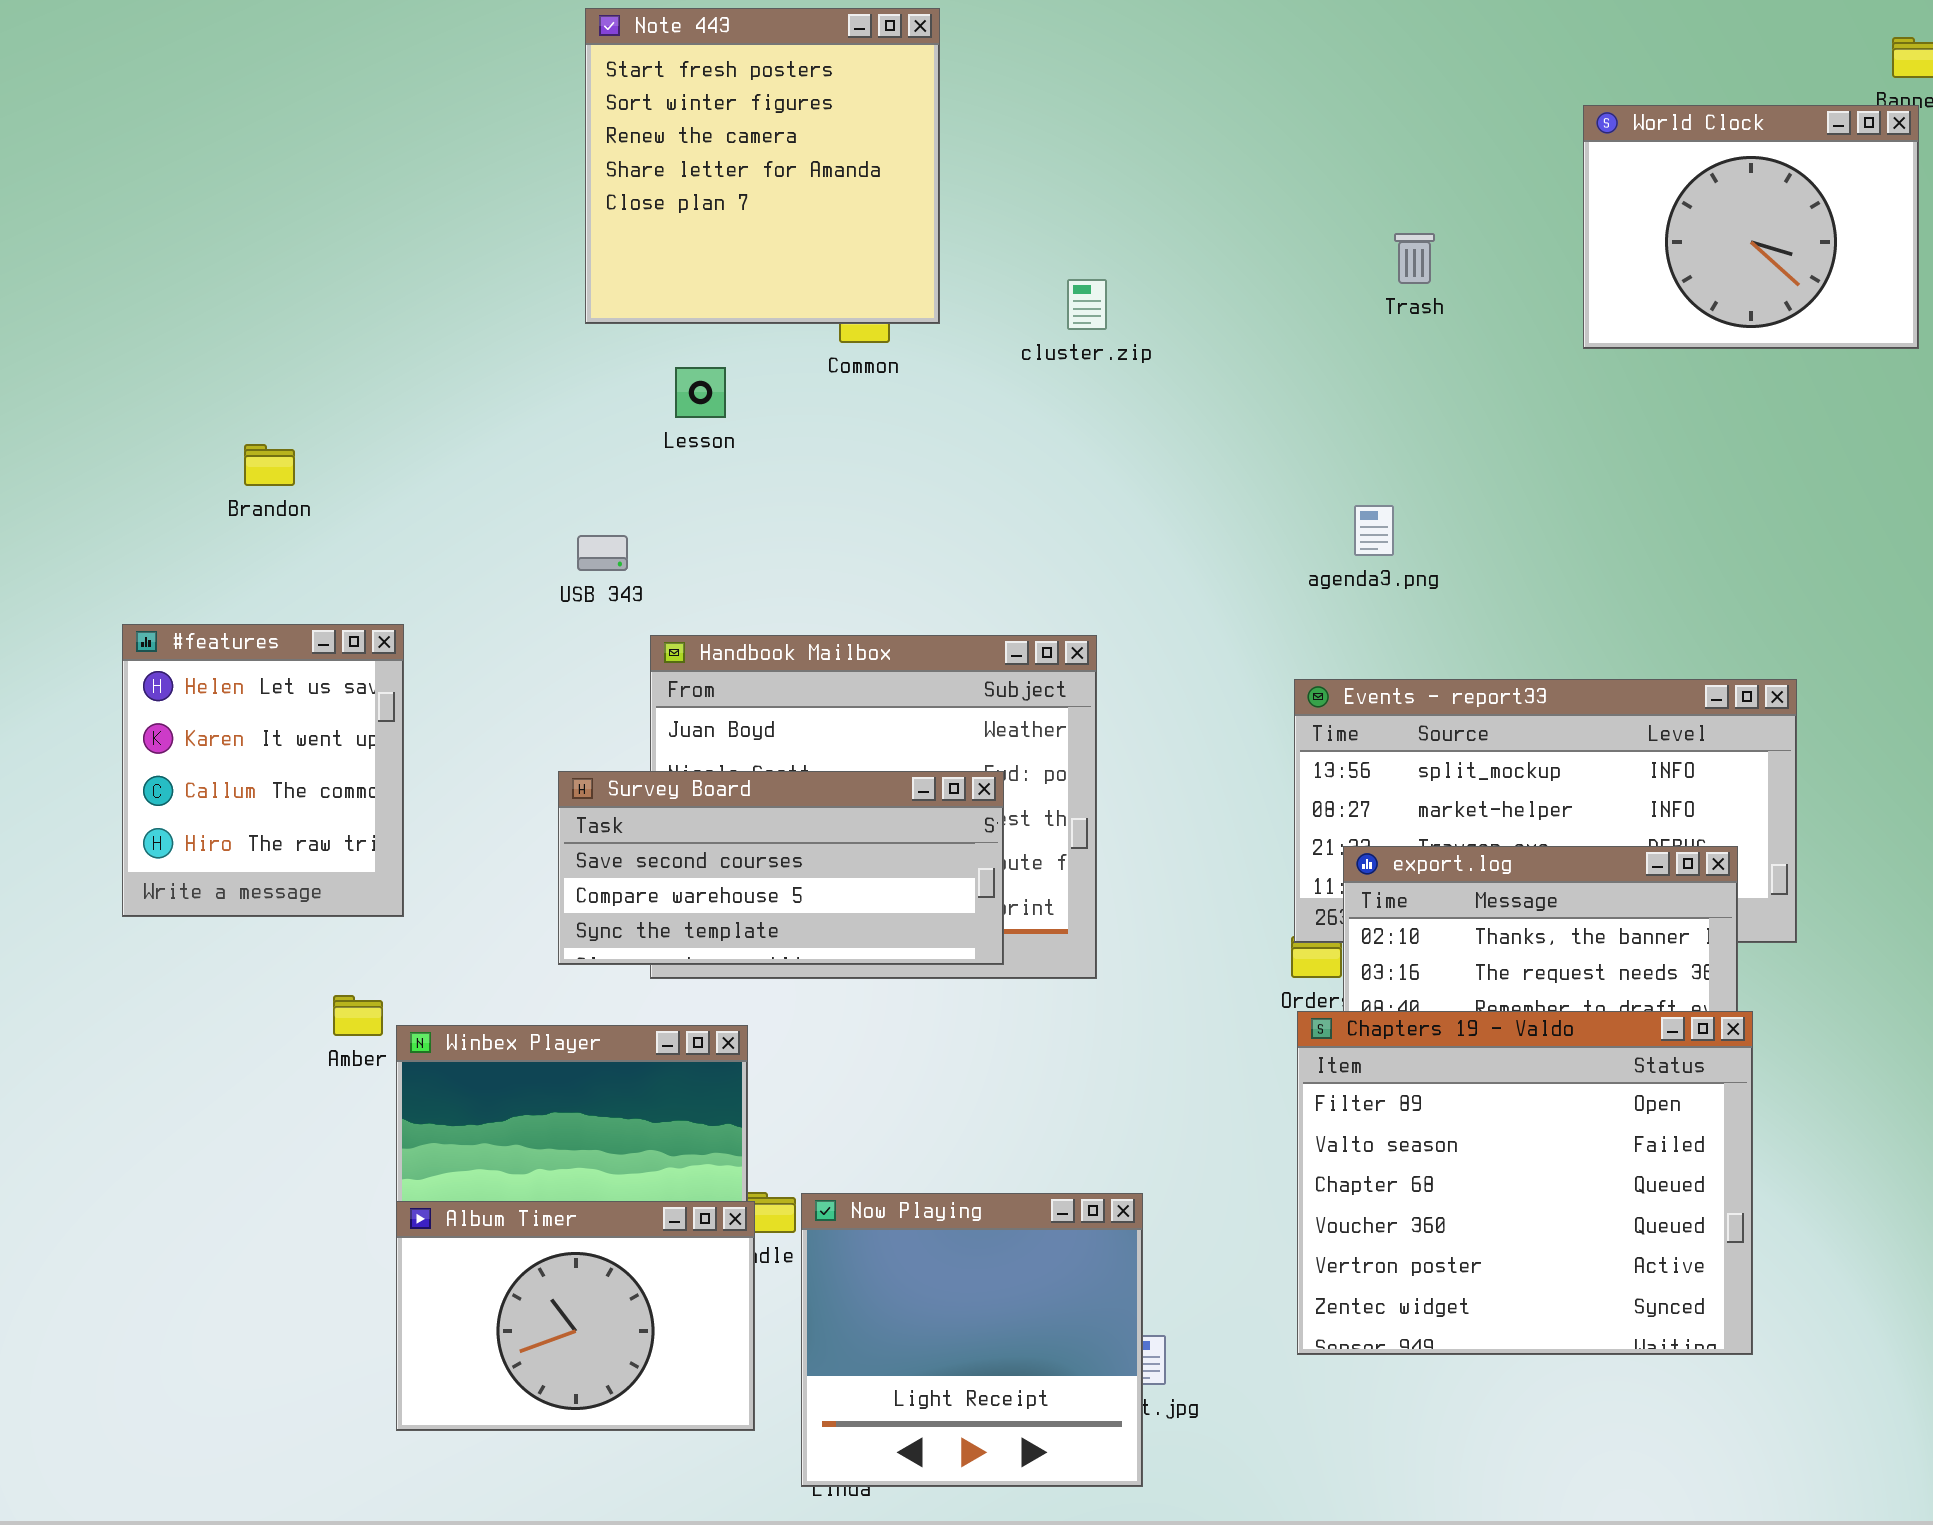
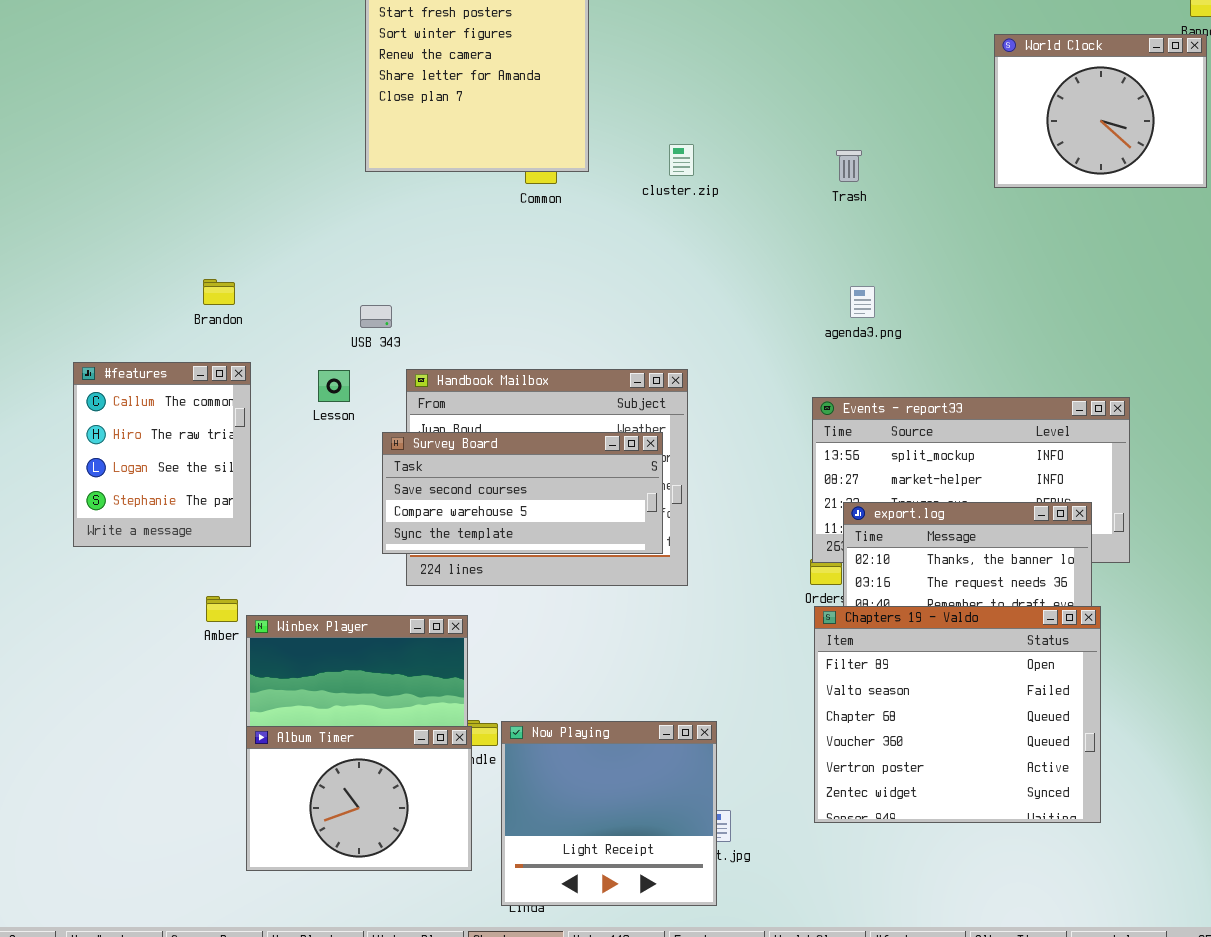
Trash: [1394,233,1435,284] -> [836,150,862,182], moved
Lesson: [675,367,726,418] -> [318,370,350,402], moved
Brandon: [244,444,295,486] -> [203,279,235,305], moved
#features: [122,624,404,917] -> [73,362,251,547], scrolled down 2 rows
Survey Board: [558,771,1004,965] -> [382,432,663,554], moved

